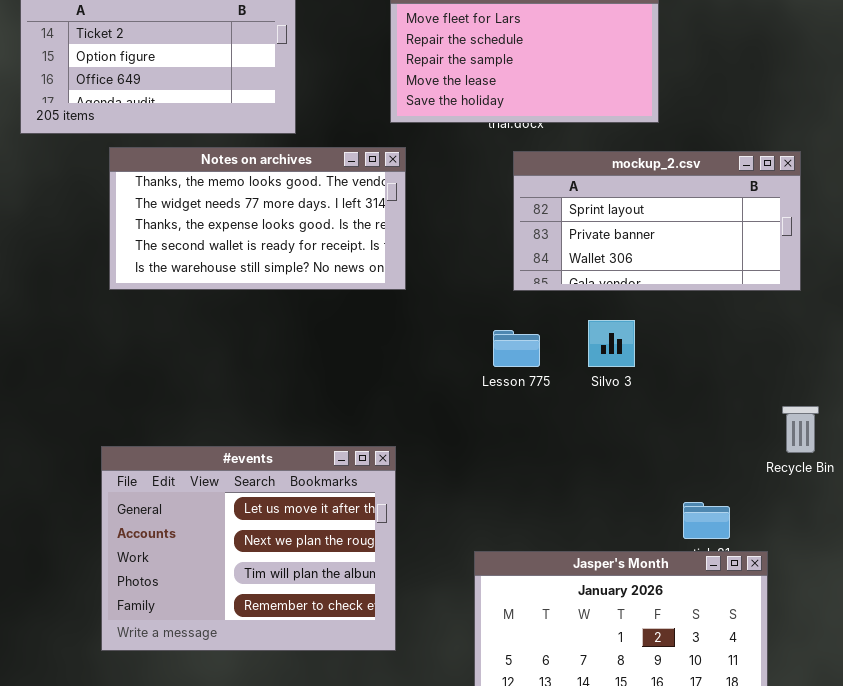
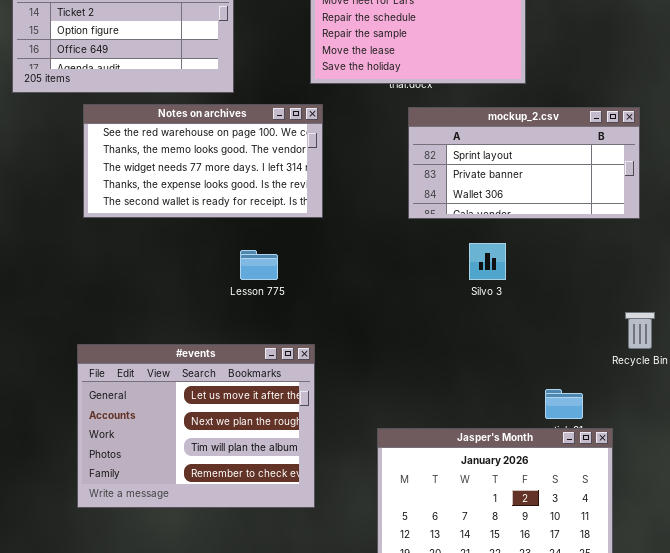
Notes on archives: [109,147,406,290] -> [83,104,323,218], scrolled up 1 row
Lesson 775: [493,330,540,367] -> [240,250,278,280], moved

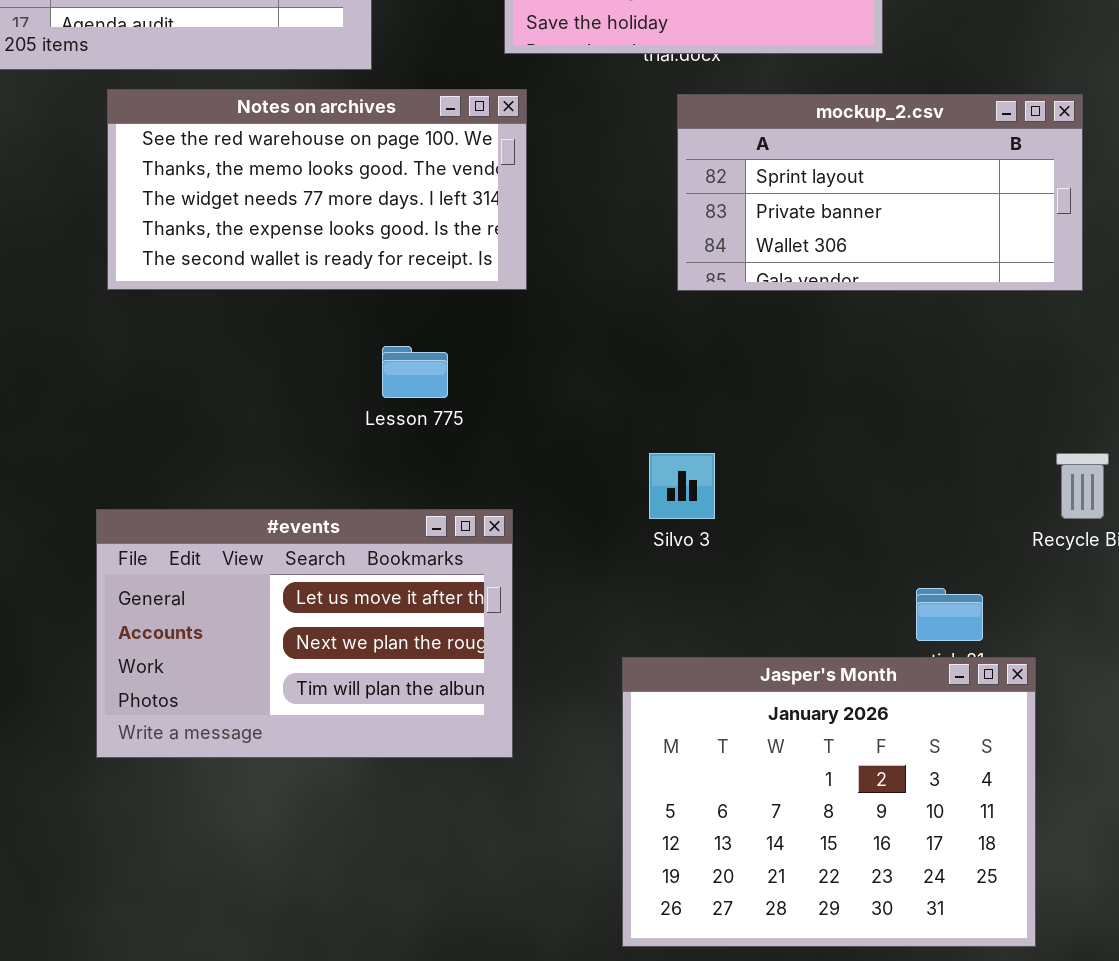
Silvo 3: [469,243,506,280] -> [649,453,715,519], moved
#events: [77,344,315,508] -> [96,509,513,758], resized

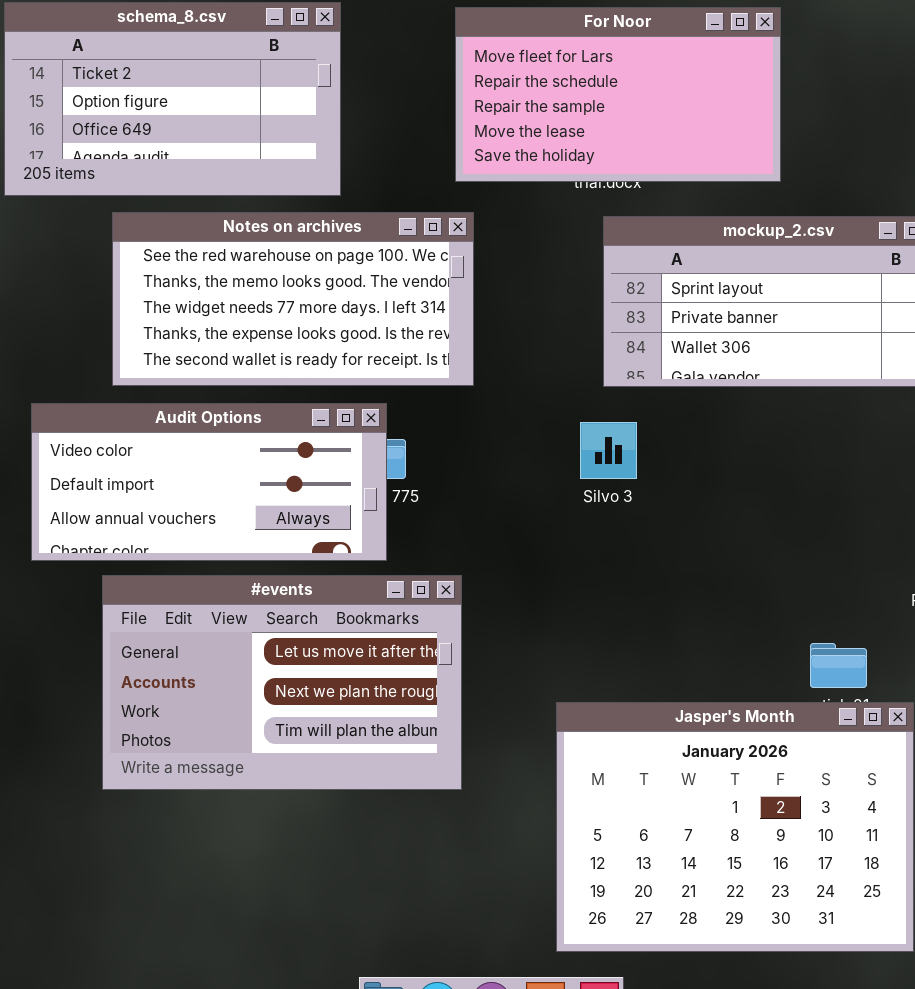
Audit Options: none -> [31,403,387,561], opened
Silvo 3: [649,453,715,519] -> [580,422,637,479], moved

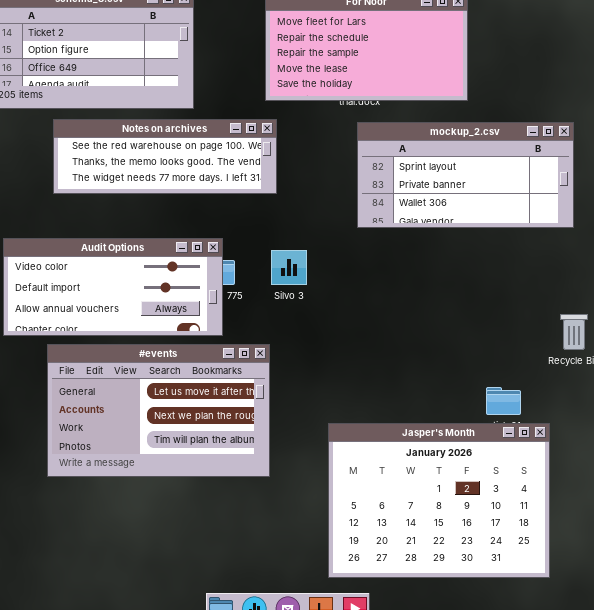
Notes on archives: [112,212,474,386] -> [53,119,277,194], resized
Silvo 3: [580,422,637,479] -> [271,250,307,285], moved

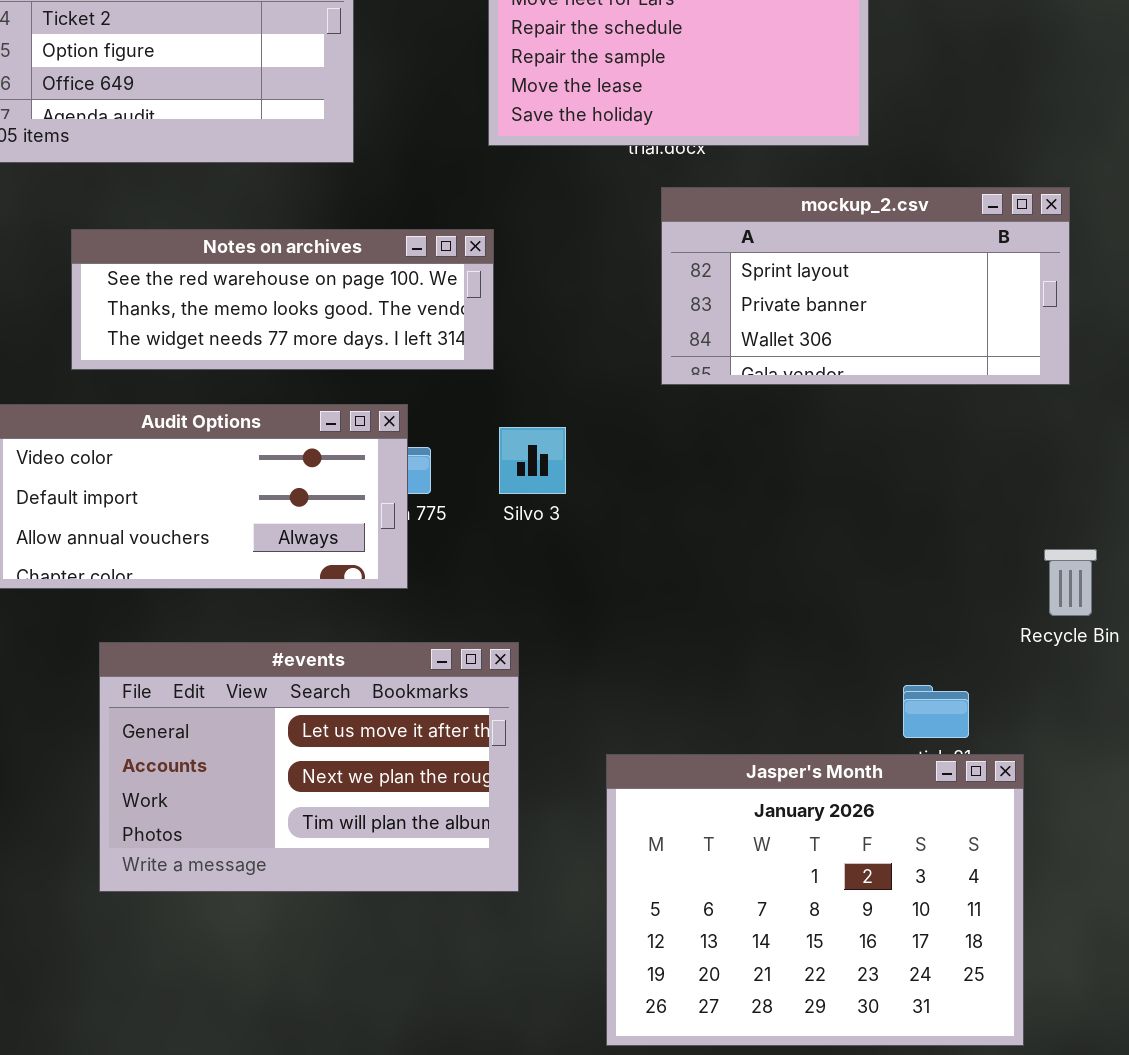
Notes on archives: [53,119,277,194] -> [71,229,494,370], moved
#events: [47,344,270,477] -> [99,642,519,892], moved

